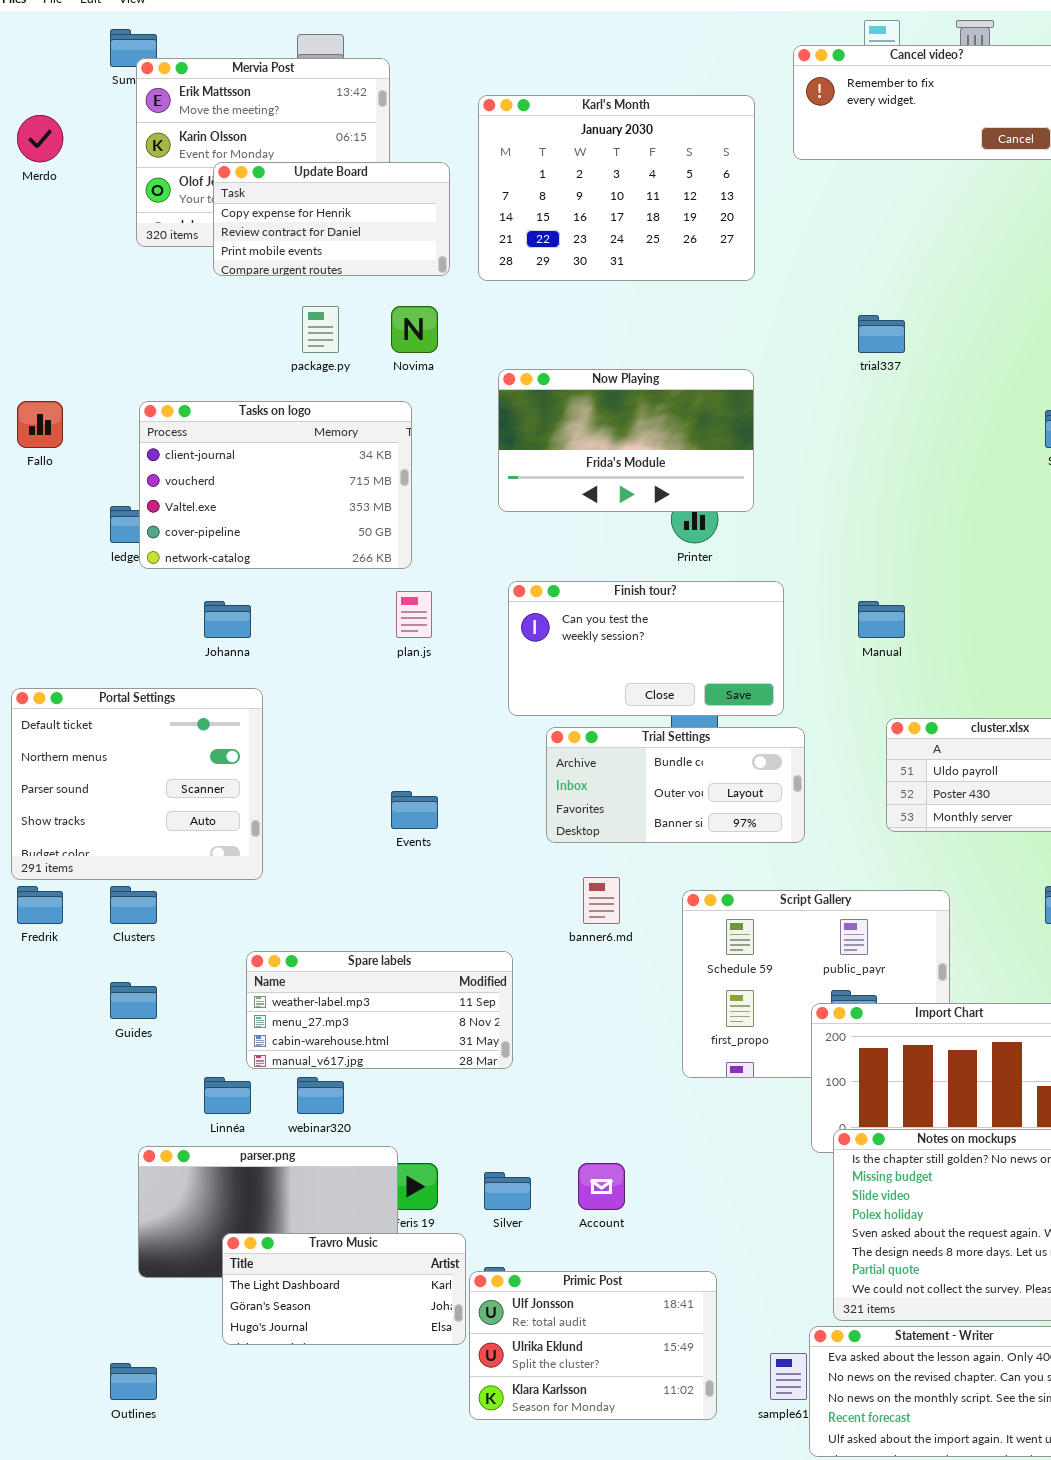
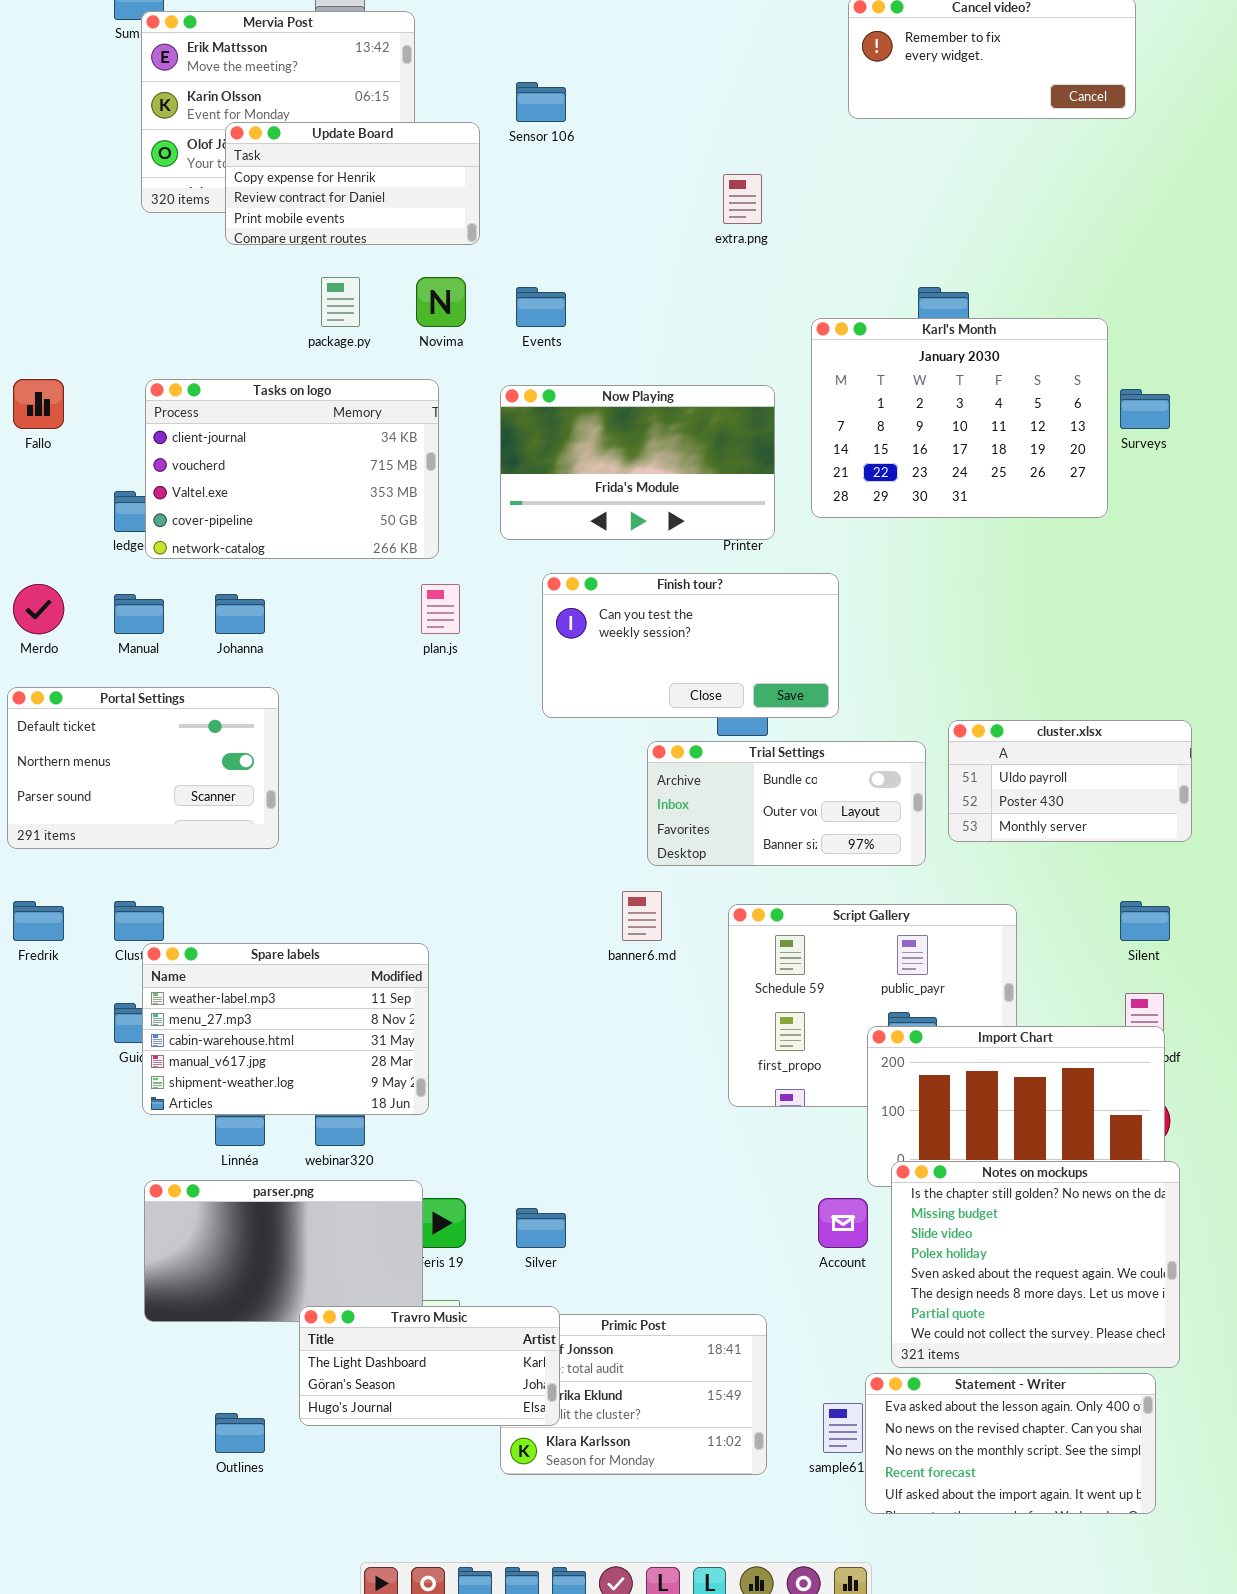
Karl's Month: [478,95,755,281] -> [811,318,1108,518], moved
Merdo: [17,115,63,162] -> [13,584,64,634], moved
Now Playing: [498,369,754,512] -> [500,385,775,540], moved
Manual: [858,601,905,638] -> [114,594,164,634], moved
Portal Settings: [11,688,263,880] -> [7,687,279,849], resized
Trial Settings: [546,727,805,843] -> [647,741,926,866], moved
Events: [391,791,438,829] -> [516,287,566,327], moved
Spare labels: [246,951,513,1069] -> [142,943,429,1115], moved, resized
Account: [578,1163,625,1210] -> [818,1198,868,1248], moved
Travro Music: [222,1233,466,1345] -> [299,1306,560,1426], moved
Outlines: [110,1363,157,1400] -> [215,1413,265,1453], moved

